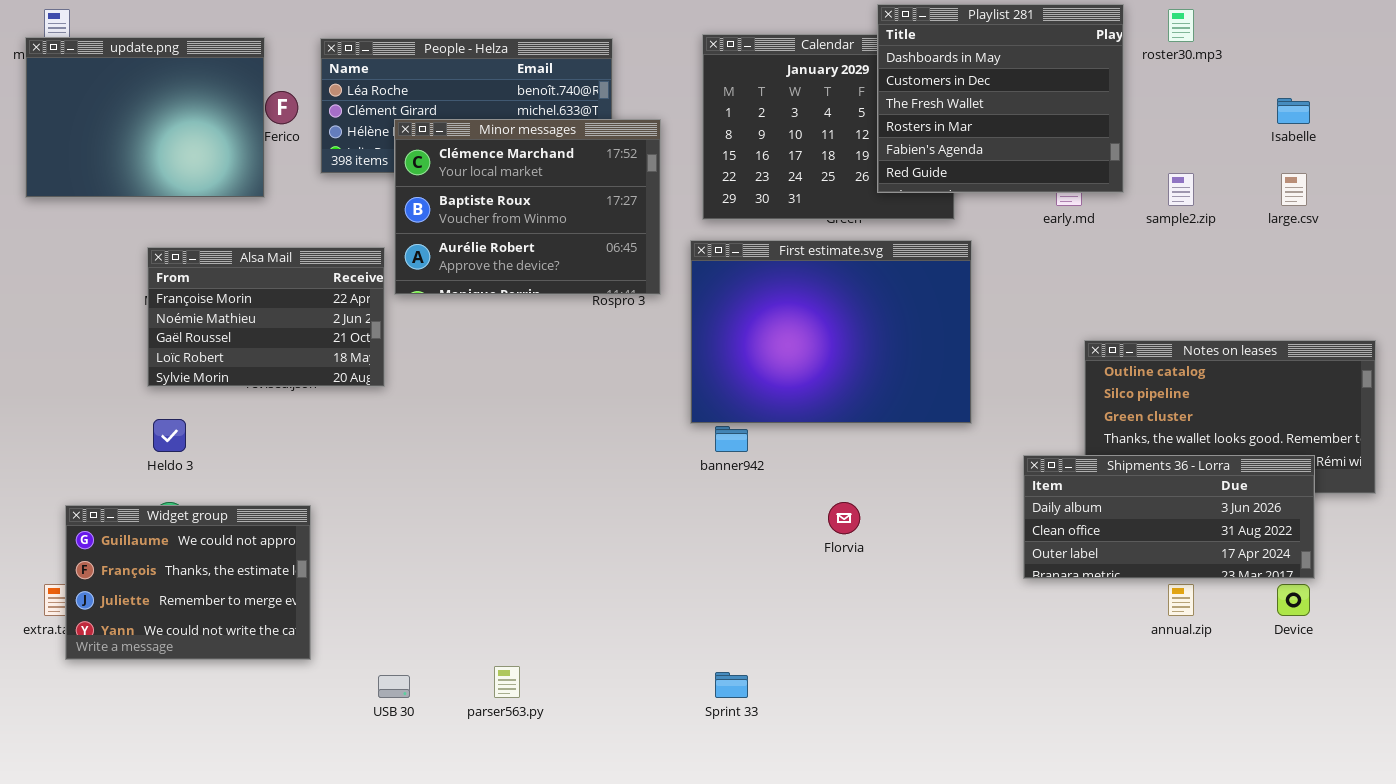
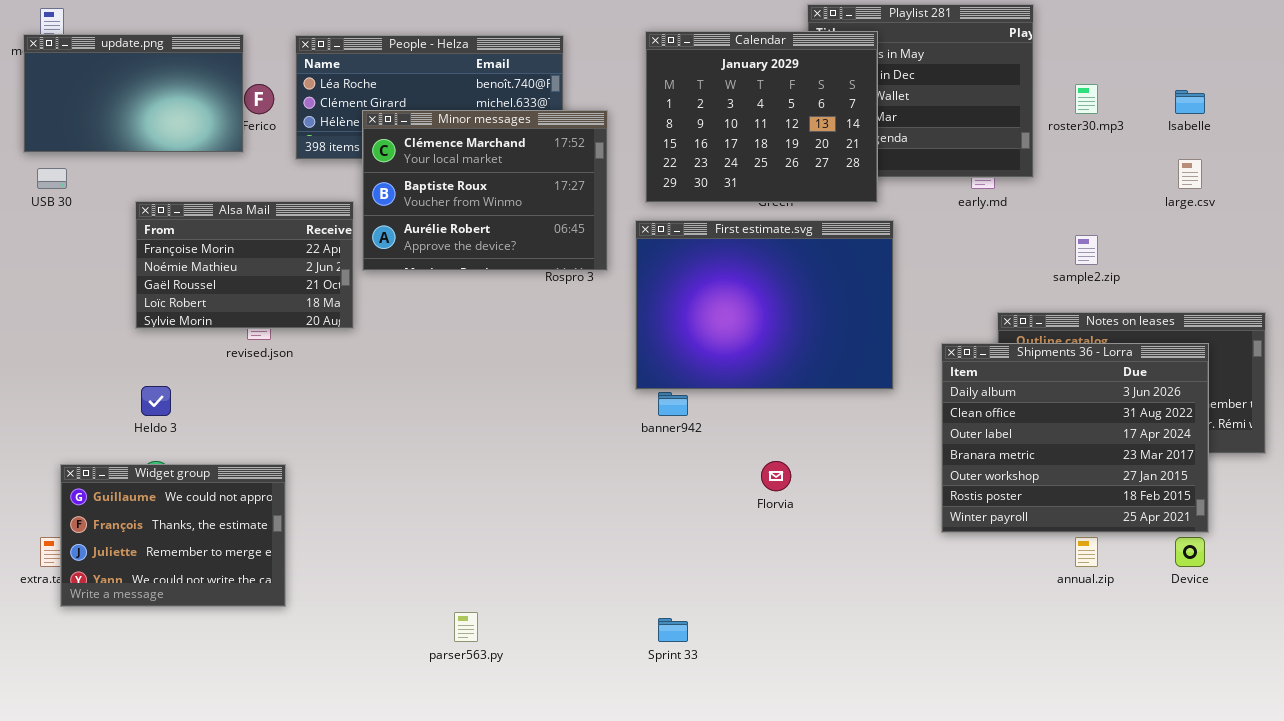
roster30.mp3: [1168,9,1194,42] -> [1075,84,1098,114], moved
Calendar: [702,34,955,220] -> [645,31,878,203], raised
update.png: [25,37,265,198] -> [23,34,244,153], resized
sample2.zip: [1168,173,1194,206] -> [1075,235,1098,265], moved
Alsa Mail: [147,247,385,387] -> [135,201,354,329], moved
Shipments 36 - Lorra: [1023,455,1315,579] -> [941,343,1209,533], resized
USB 30: [378,675,410,698] -> [37,168,67,189], moved

